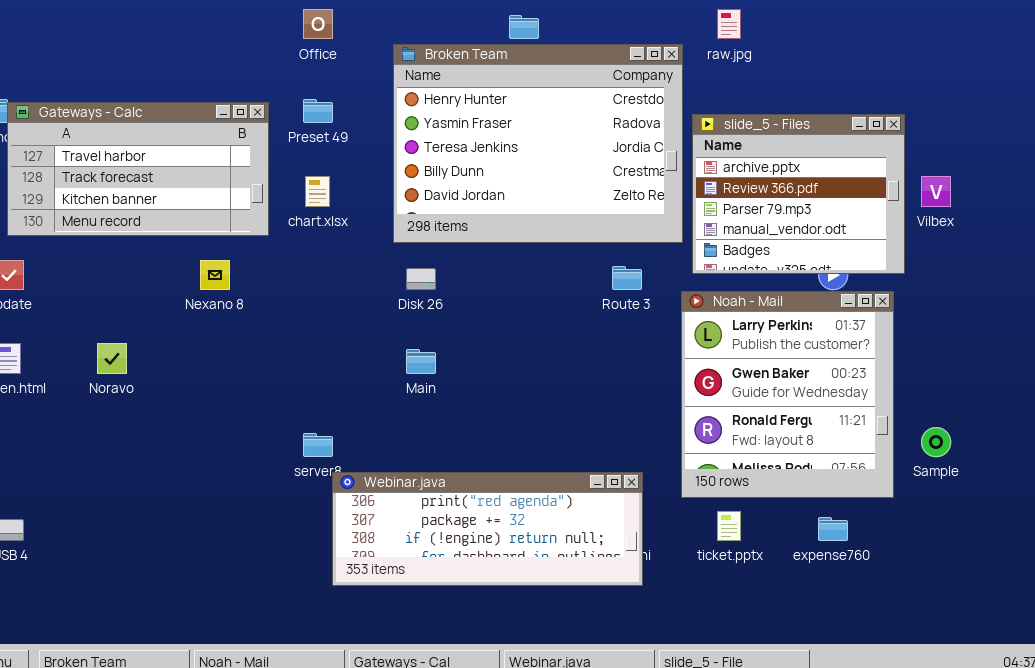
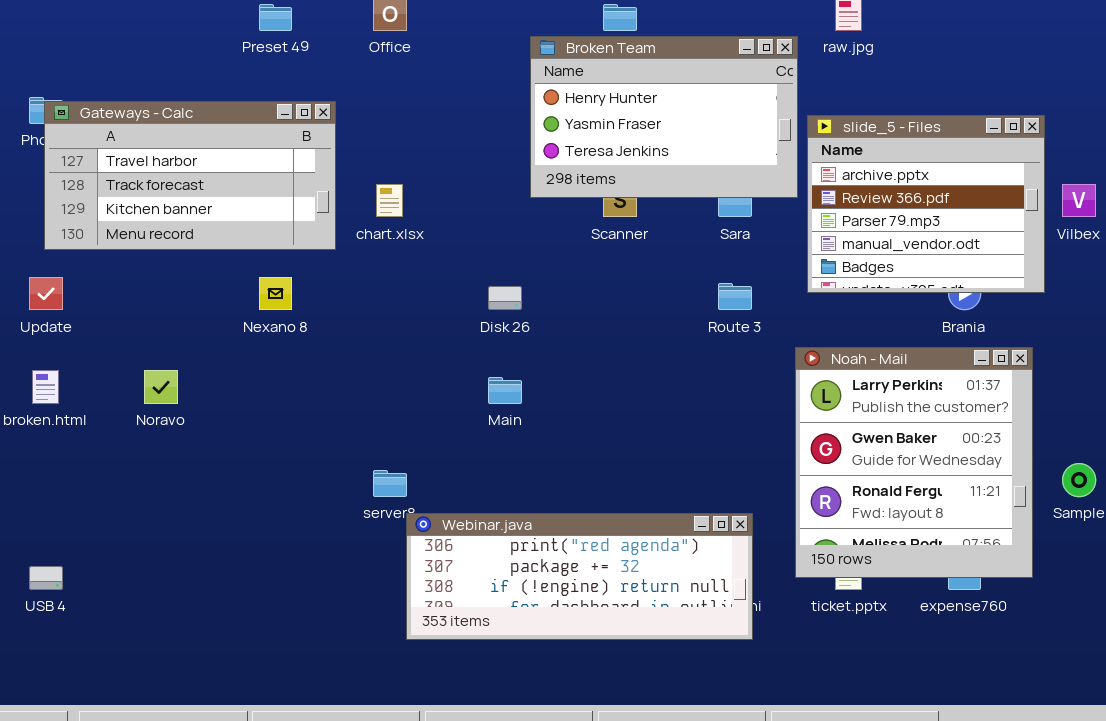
Broken Team: [393,44,683,243] -> [530,36,798,198], resized
Preset 49: [303,99,333,123] -> [259,4,292,31], moved
Noah - Mail: [681,291,894,498] -> [795,347,1033,578], moved

